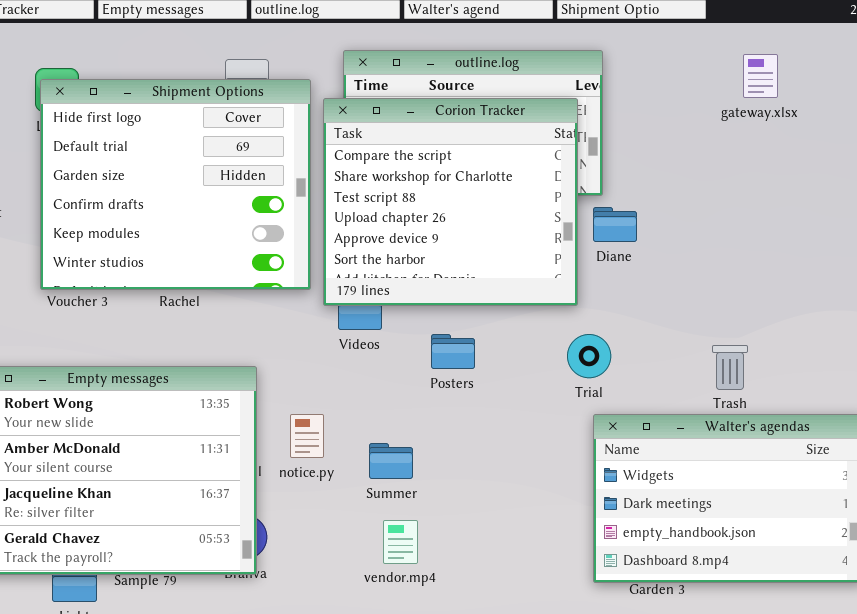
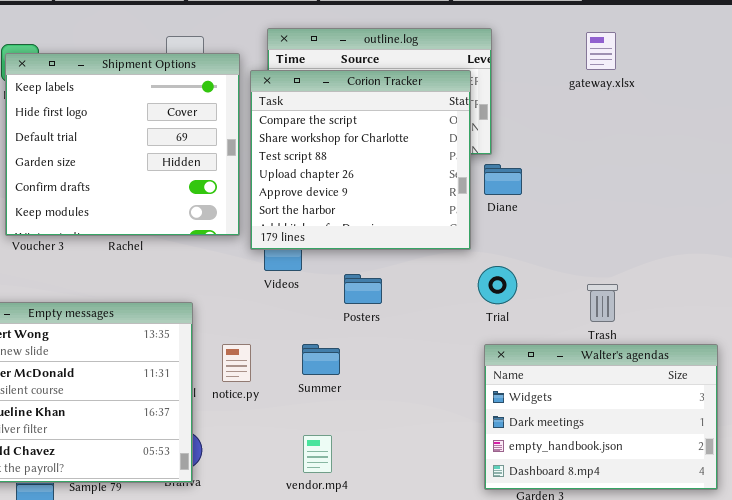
gateway.xlsx: [743,54,778,98] -> [586,32,616,70], moved
Shipment Options: [40,79,311,290] -> [5,53,240,236], scrolled up 1 row
Trial: [567,334,611,378] -> [478,266,517,304], moved
Summer: [369,443,413,479] -> [302,344,340,375], moved

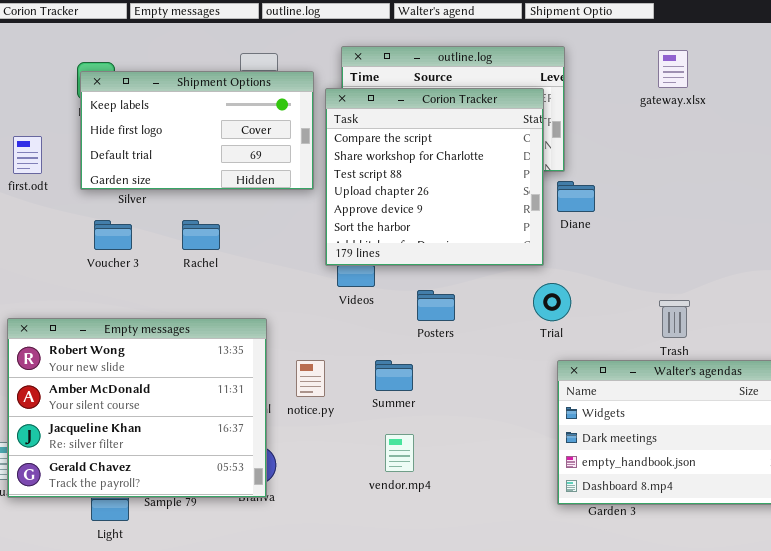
Shipment Options: [5,53,240,236] -> [80,71,314,190], resized
Trial: [478,266,517,304] -> [533,283,571,321], moved
vendor.mp4: [303,435,332,473] -> [385,434,414,472], moved

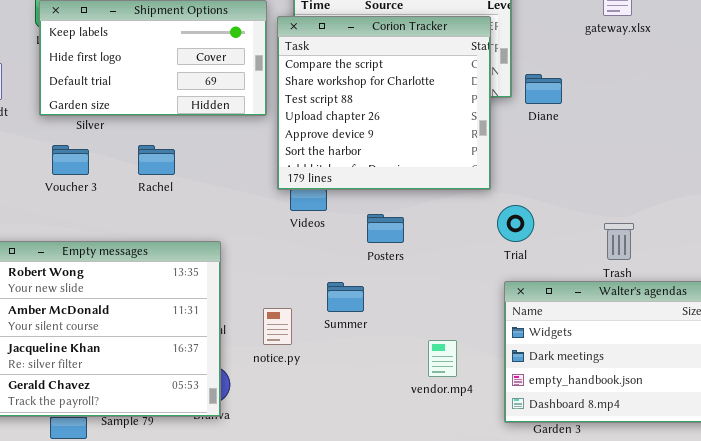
Diane: [557,181,595,212] -> [525,74,562,104], moved
Trial: [533,283,571,321] -> [497,205,534,242], moved
notice.py: [296,360,325,397] -> [263,308,292,345], moved
vendor.mp4: [385,434,414,472] -> [428,340,457,377], moved

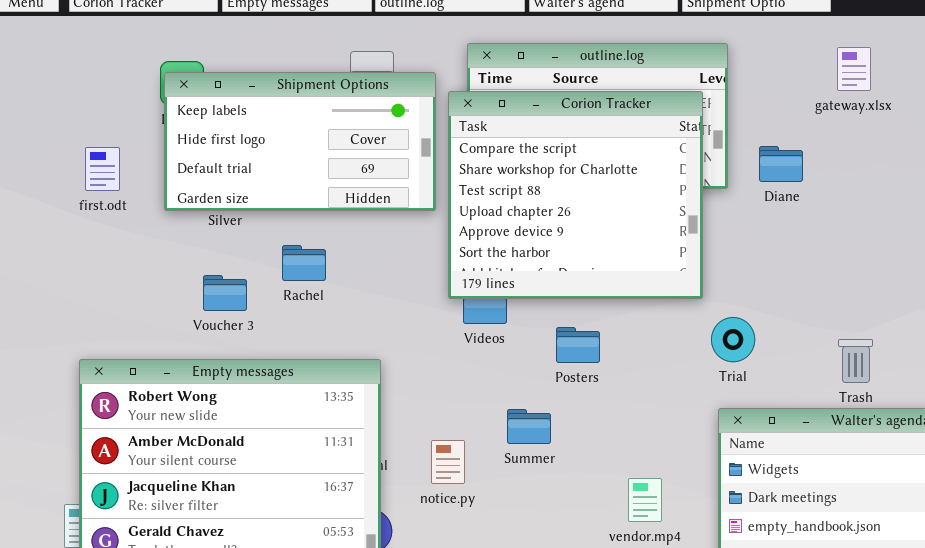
Diane: [525,74,562,104] -> [759,146,803,182], moved
Voucher 3: [52,145,89,175] -> [203,275,247,311], moved

